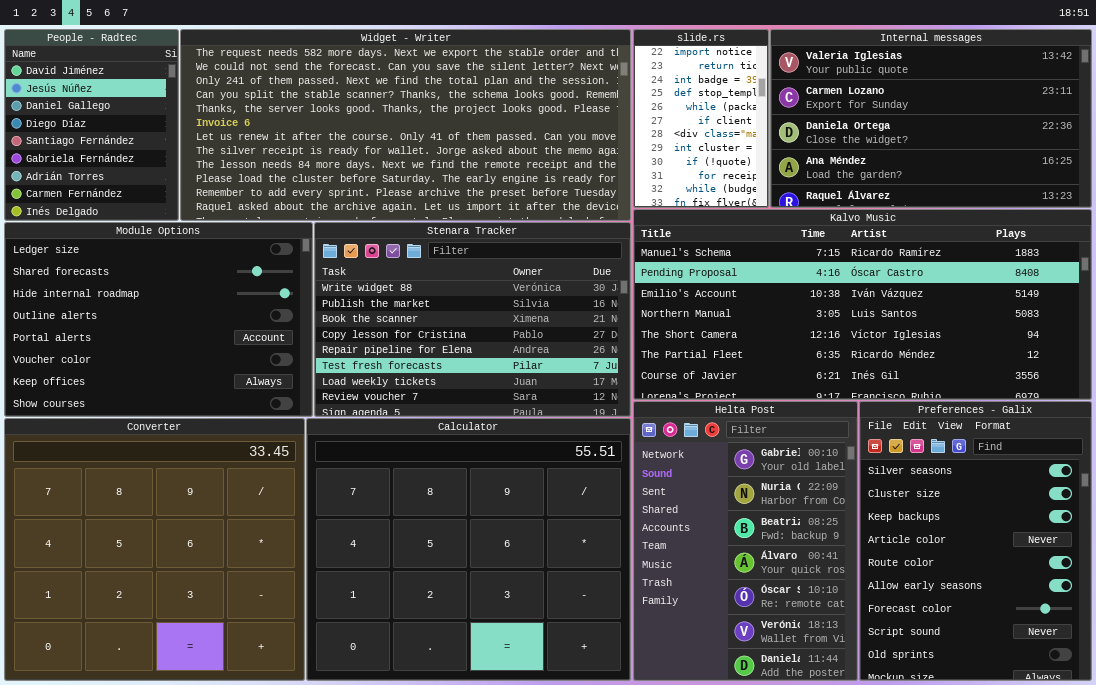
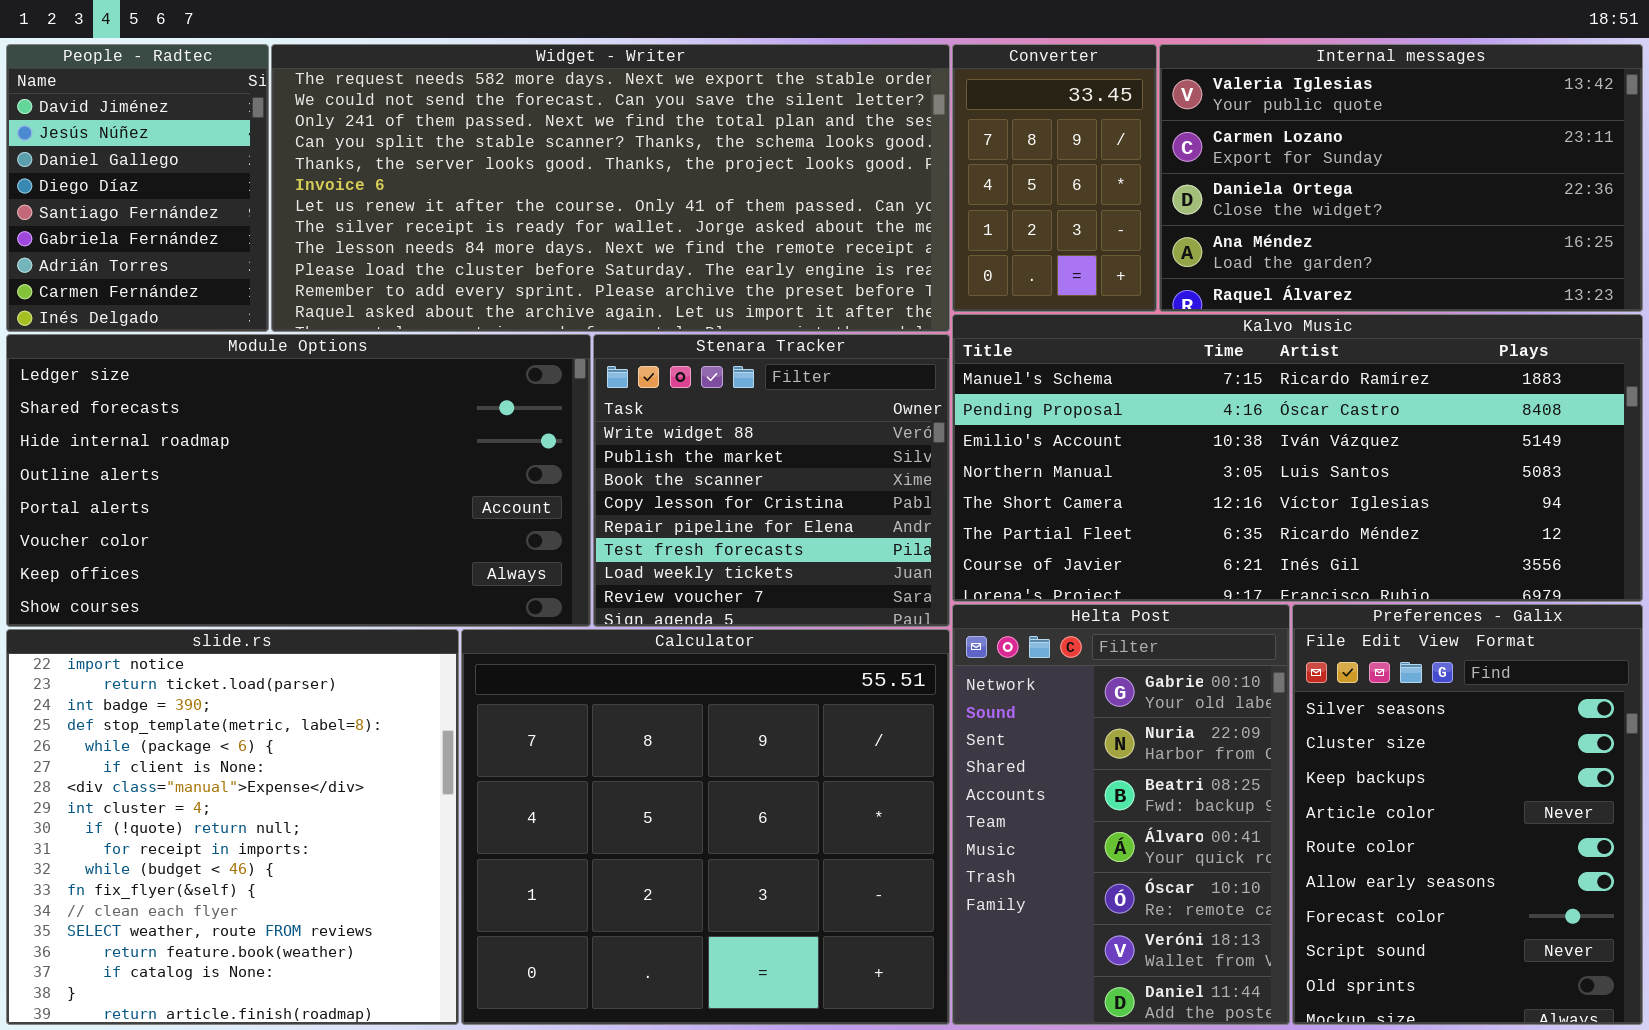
slide.rs: [633,29,769,208] -> [6,629,459,1025], moved, resized
Module Options: [4,222,313,417] -> [6,334,591,627], resized
Stenara Tracker: [314,222,631,417] -> [593,334,950,627], resized
Converter: [4,418,305,681] -> [952,44,1157,312], moved, resized

